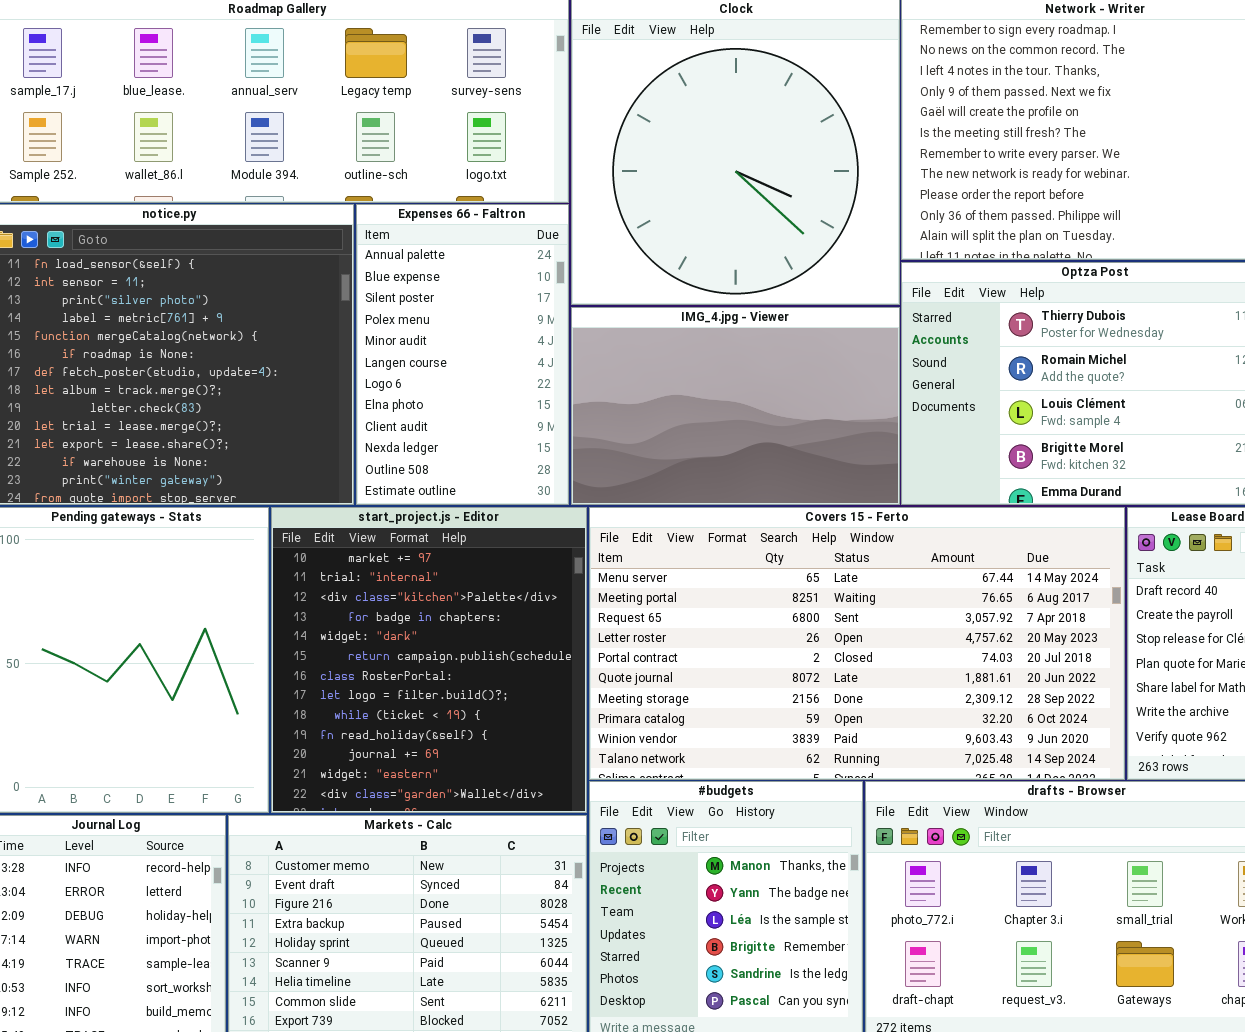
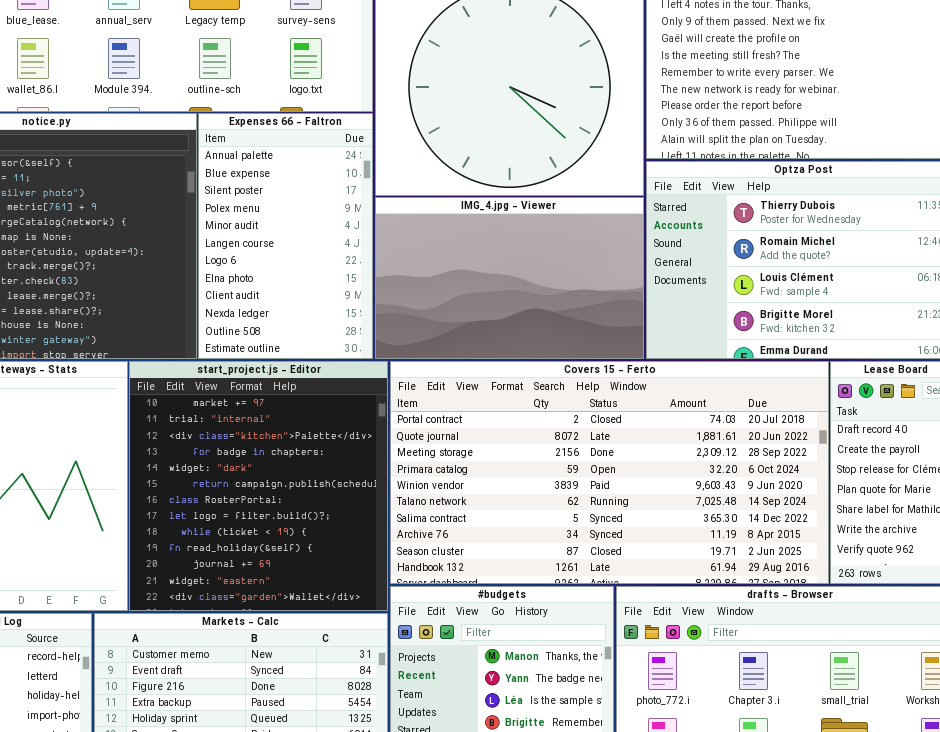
Covers 15 - Ferto: [589,507,1125,780] -> [390,361,829,584], scrolled down 4 rows

